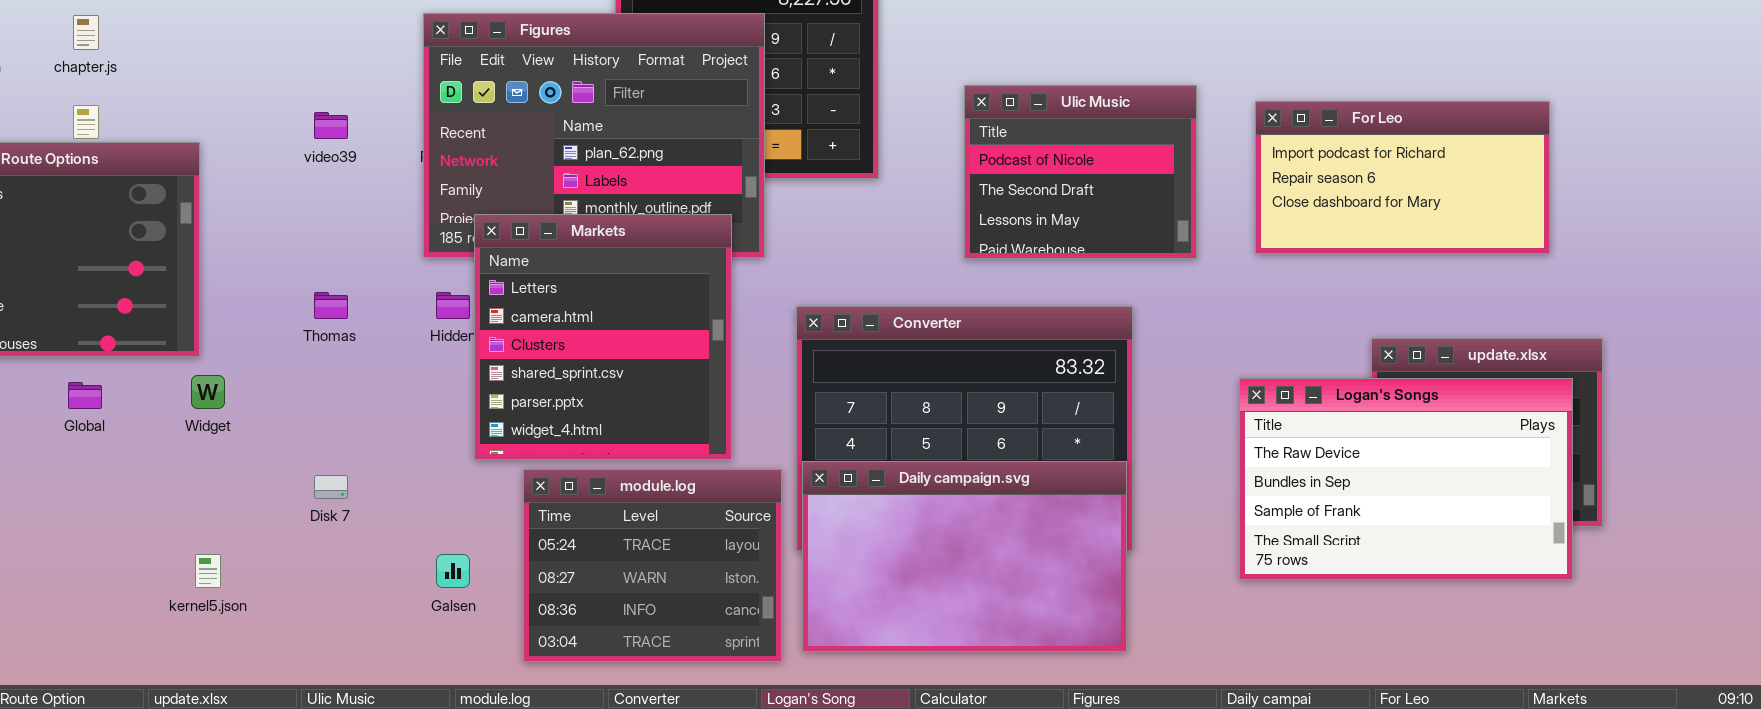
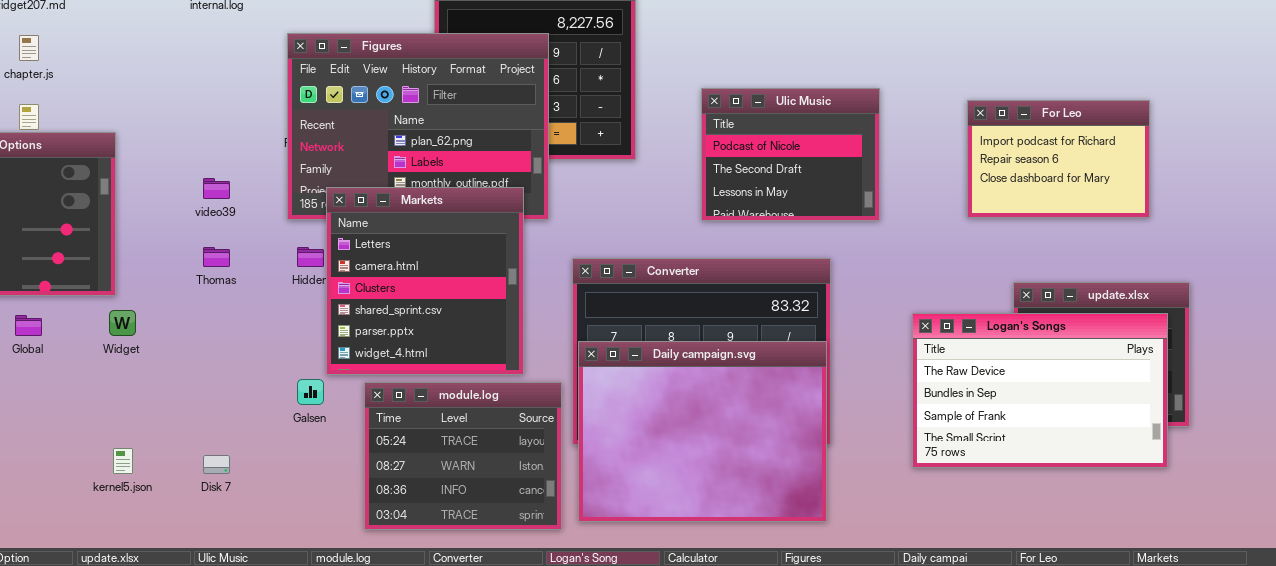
For Leo: [1255,101,1550,254] -> [967,100,1150,218], resized
video39: [314,112,348,139] -> [203,178,230,199], moved
Daily campaign.svg: [802,461,1127,652] -> [578,341,827,522], resized
Disk 7: [314,475,348,499] -> [203,455,230,474], moved
Galsen: [436,554,470,588] -> [297,379,324,405], moved

